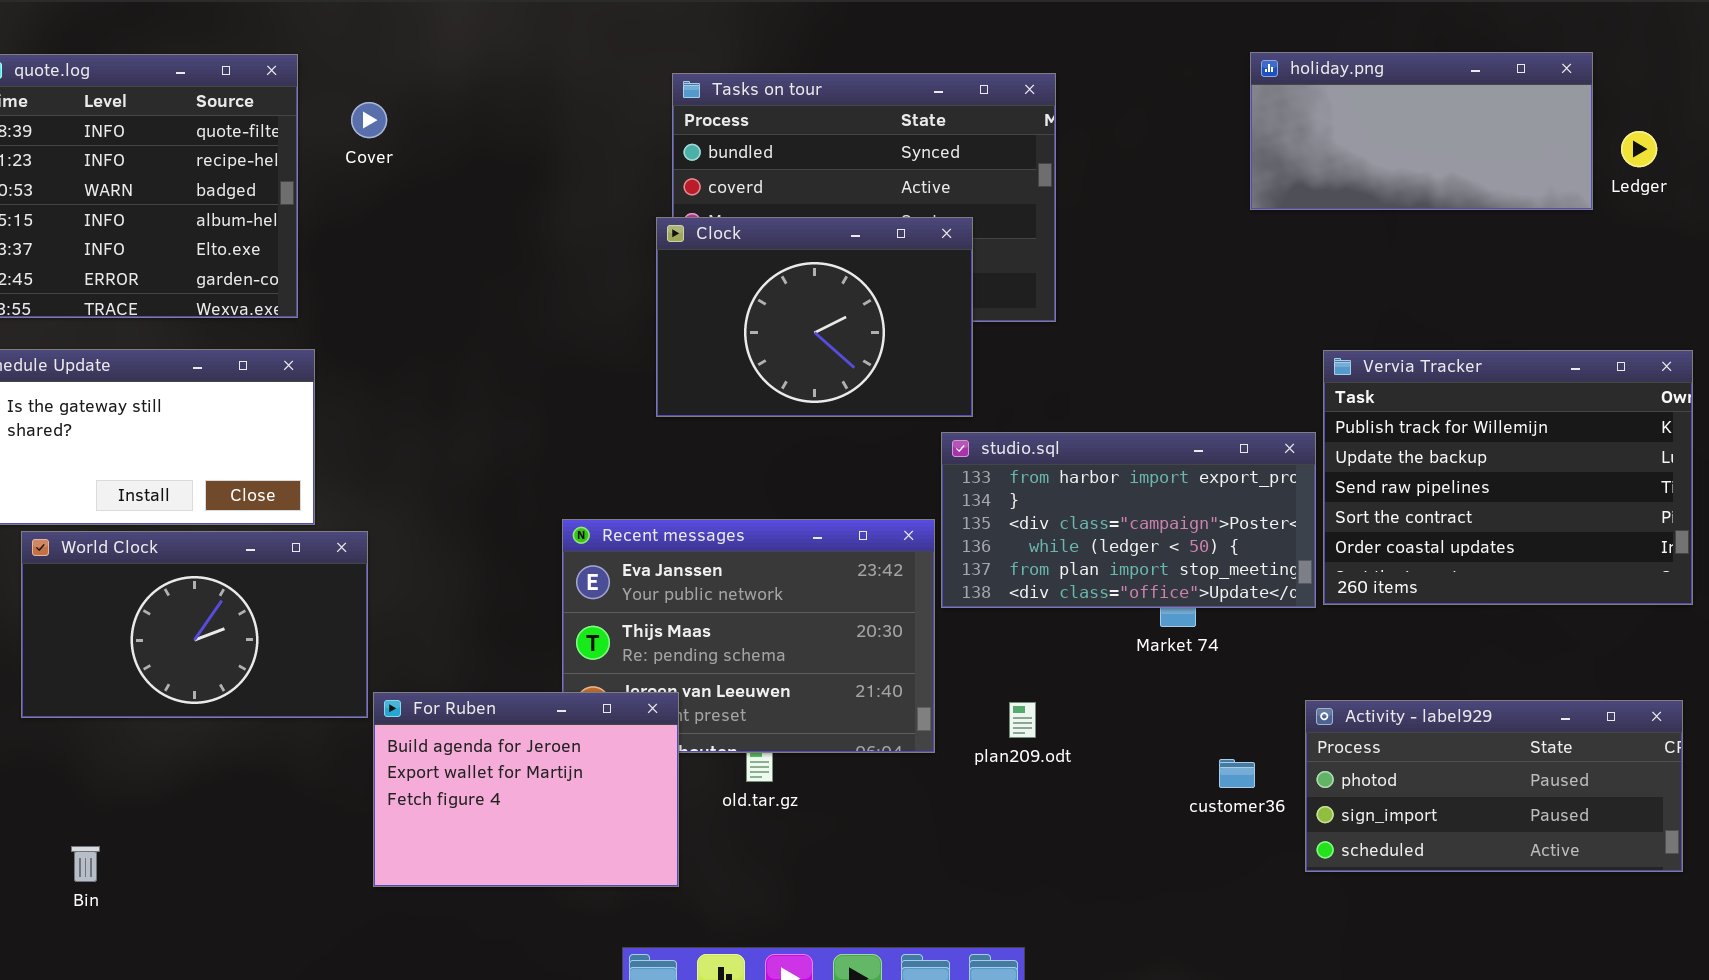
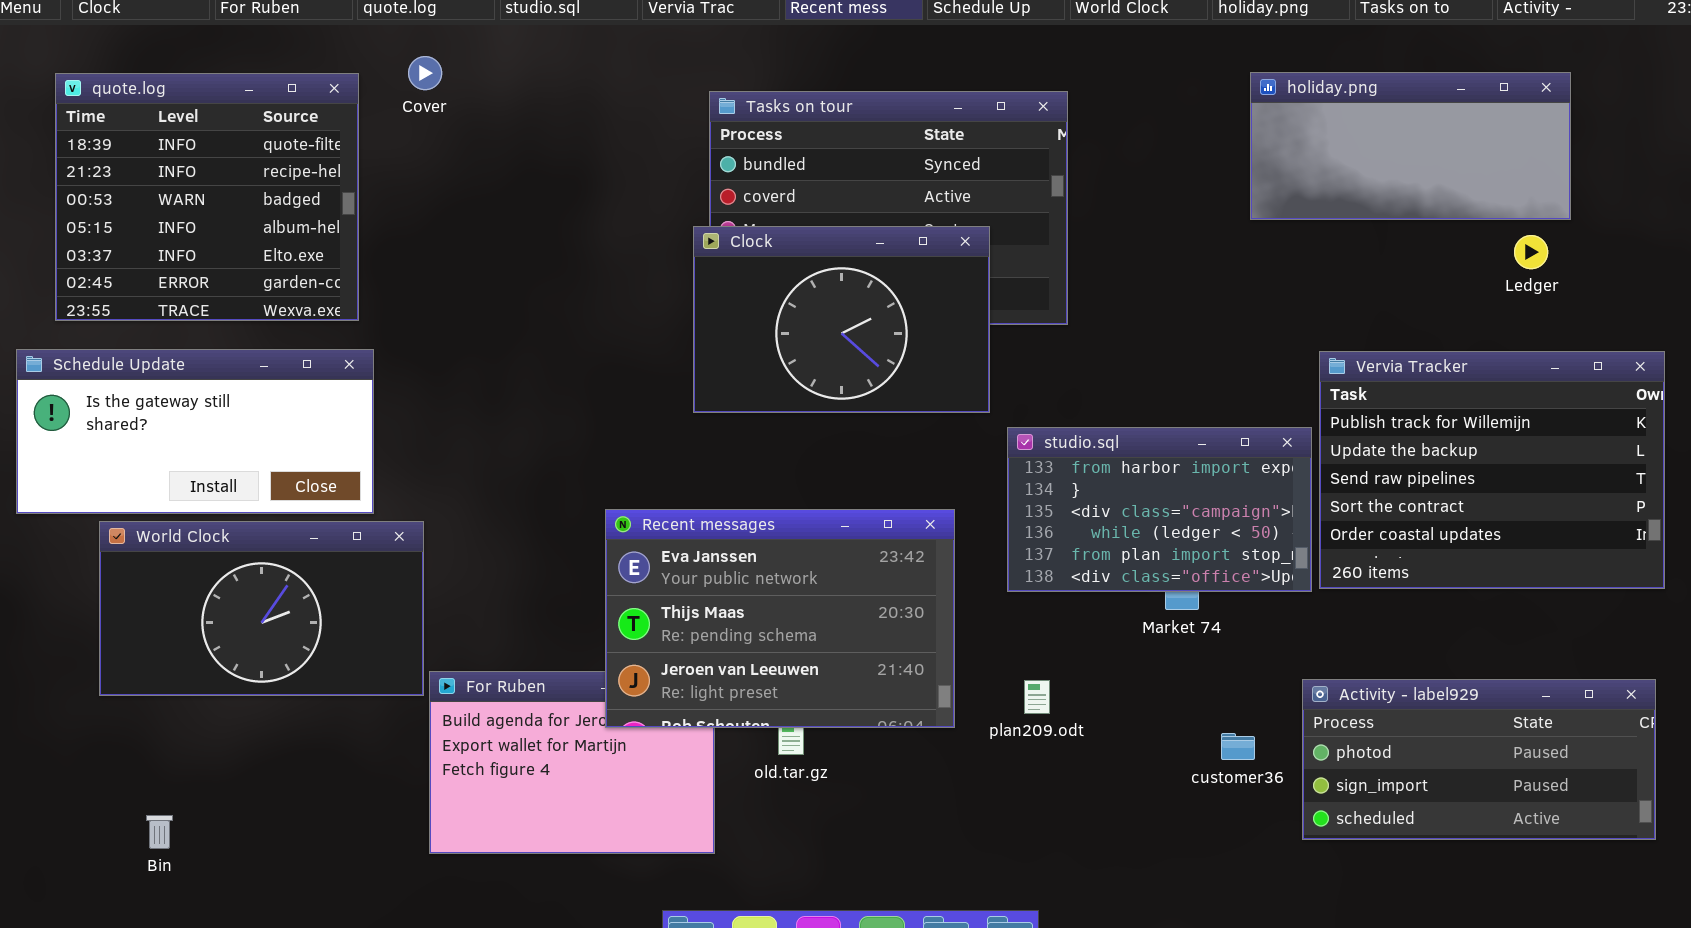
Cover: [351,102,387,138] -> [408,56,442,90], moved
Ledger: [1621,131,1657,167] -> [1514,235,1548,269], moved
studio.sql: [941,432,1316,608] -> [1007,427,1312,592], resized
Recent messages: [562,519,935,753] -> [605,509,955,728], raised

